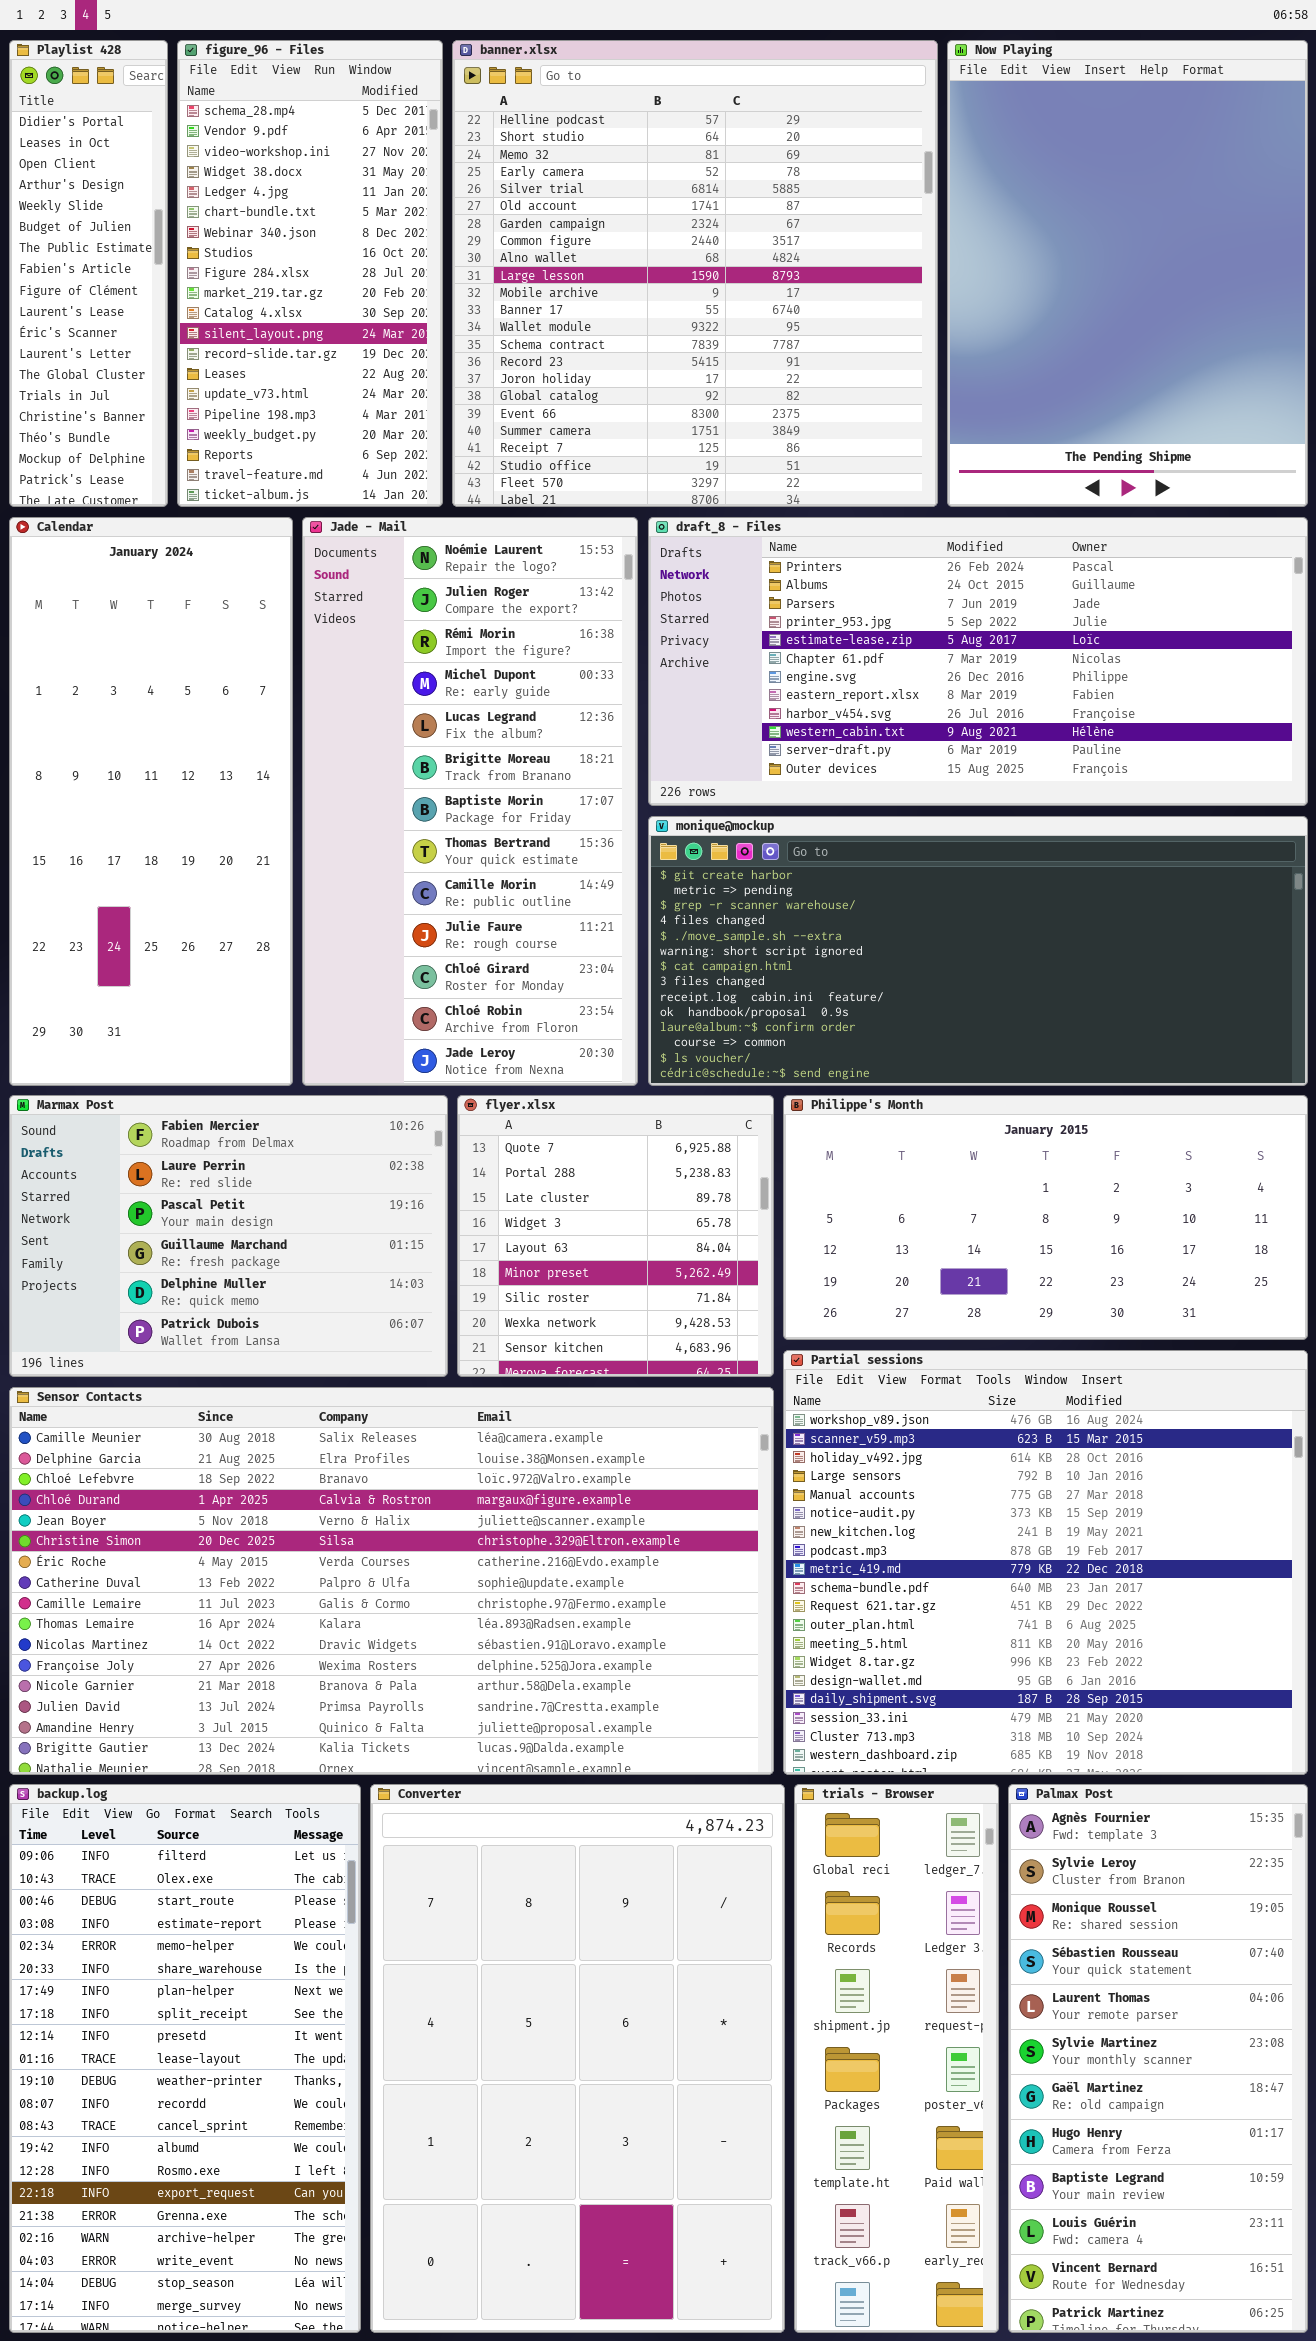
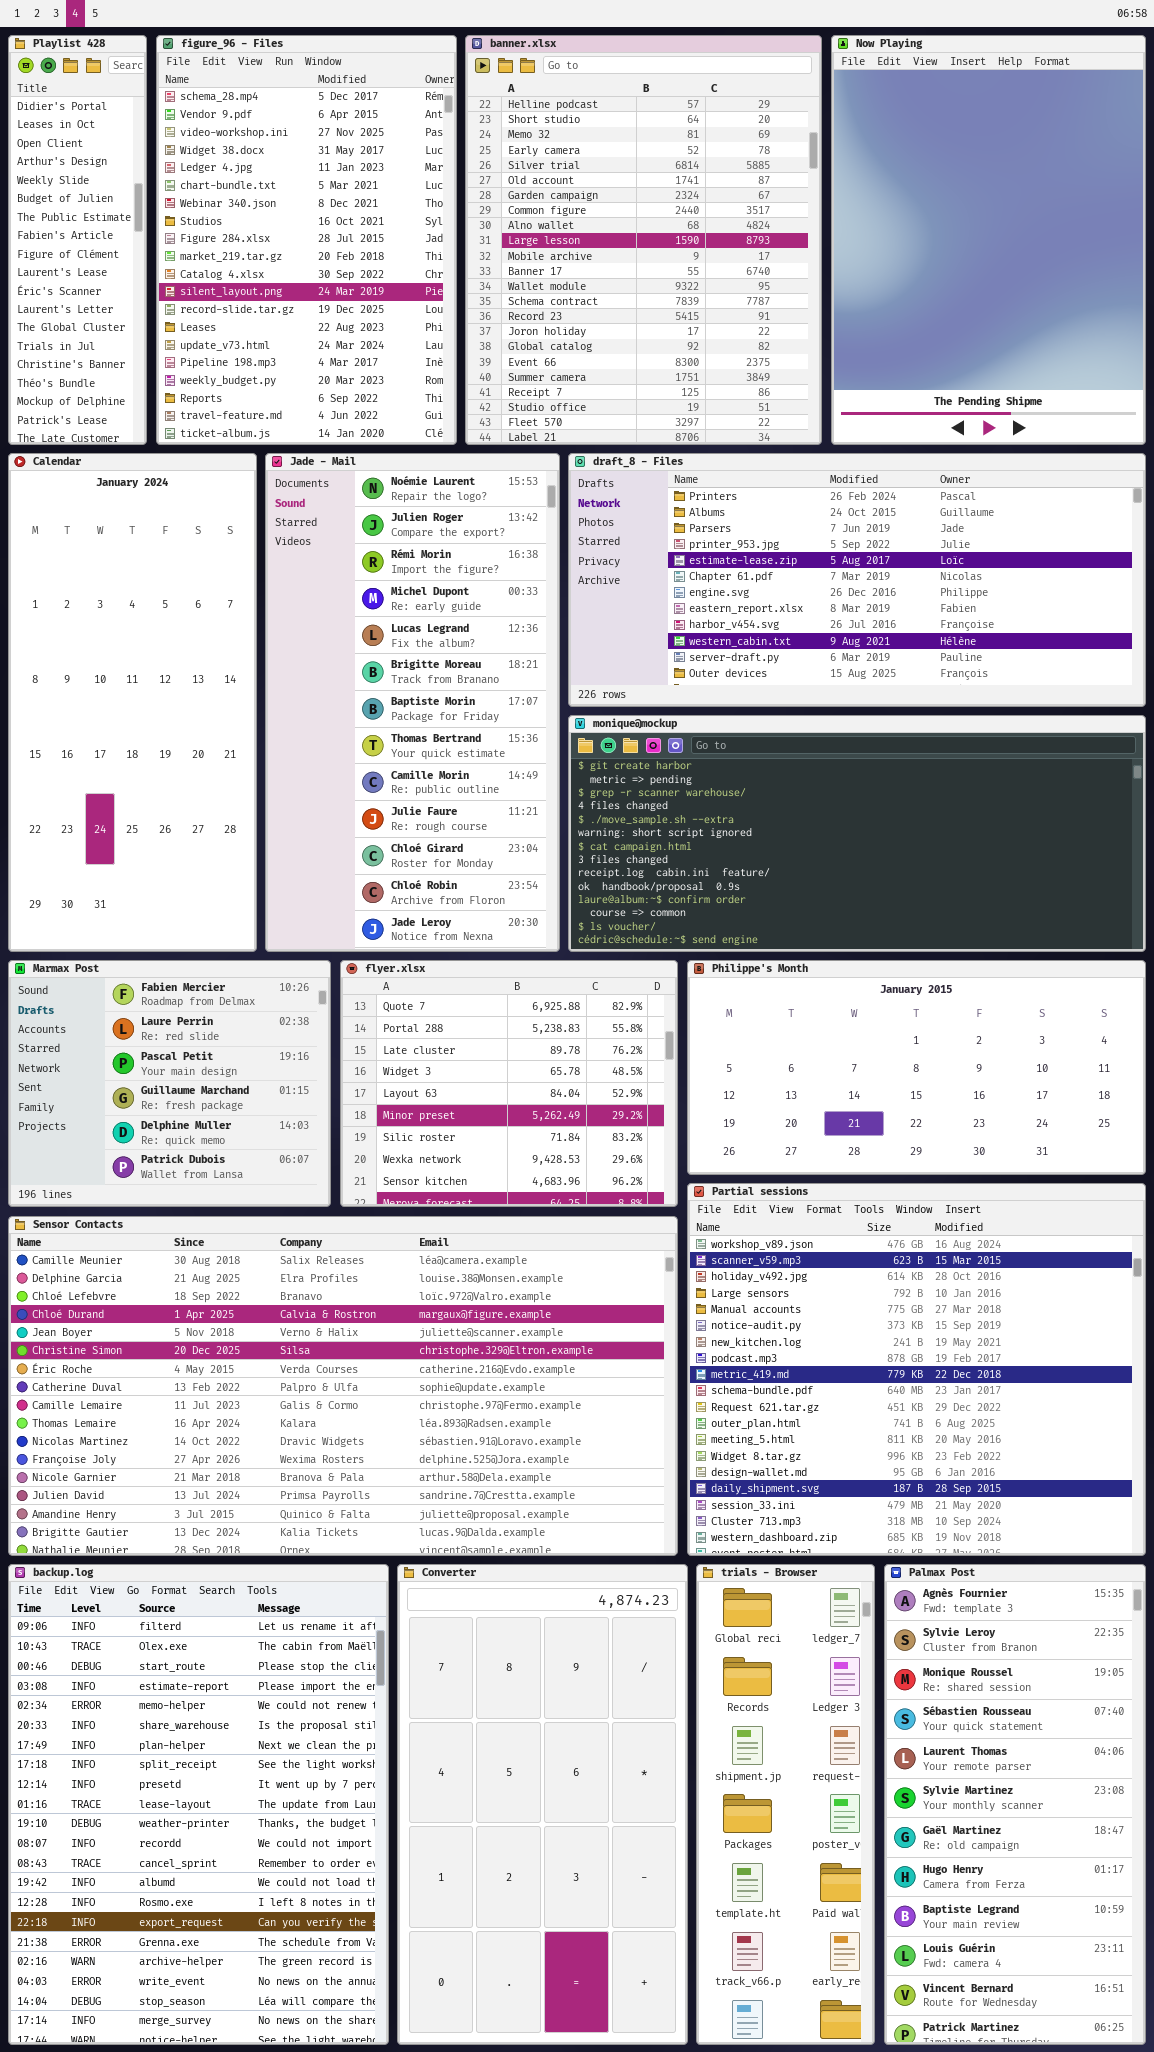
figure_96 - Files: [177,40,443,507] -> [156,35,457,445], resized
banner.xlsx: [452,40,938,507] -> [465,35,822,445], resized
Marmax Post: [9,1095,448,1377] -> [8,960,331,1207], resized
flyer.xlsx: [457,1095,774,1377] -> [340,960,678,1207], resized
backup.log: [9,1784,361,2333] -> [8,1564,389,2045], resized
Converter: [370,1784,785,2333] -> [397,1564,688,2045], resized

